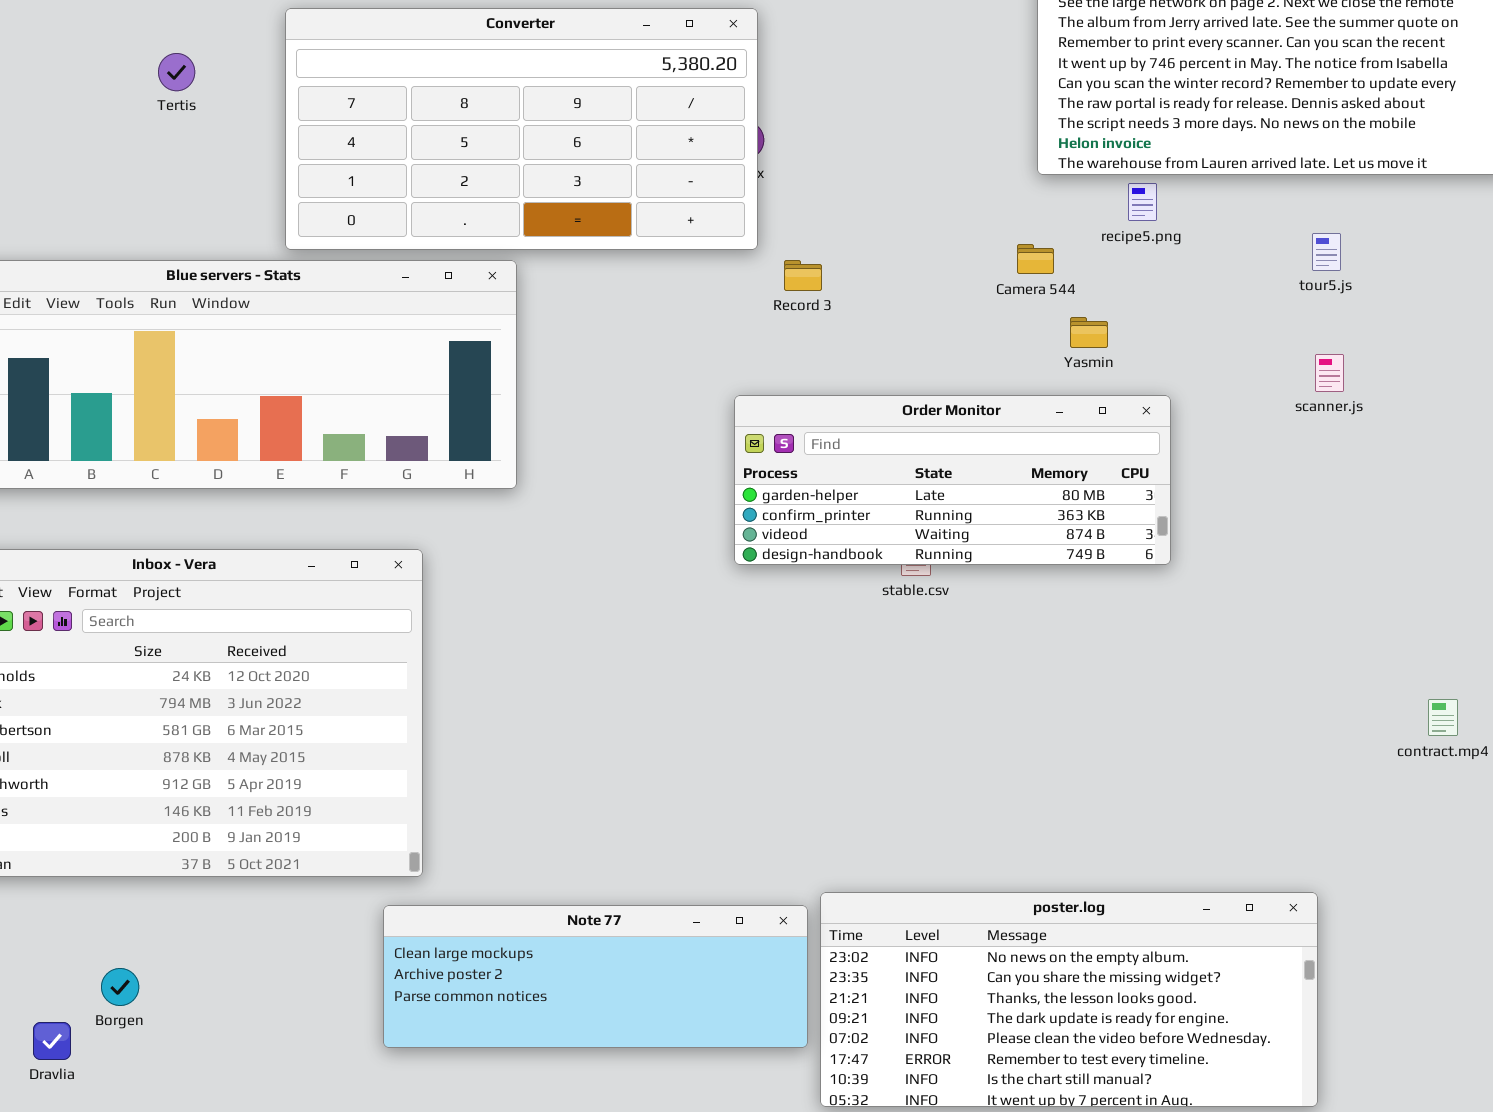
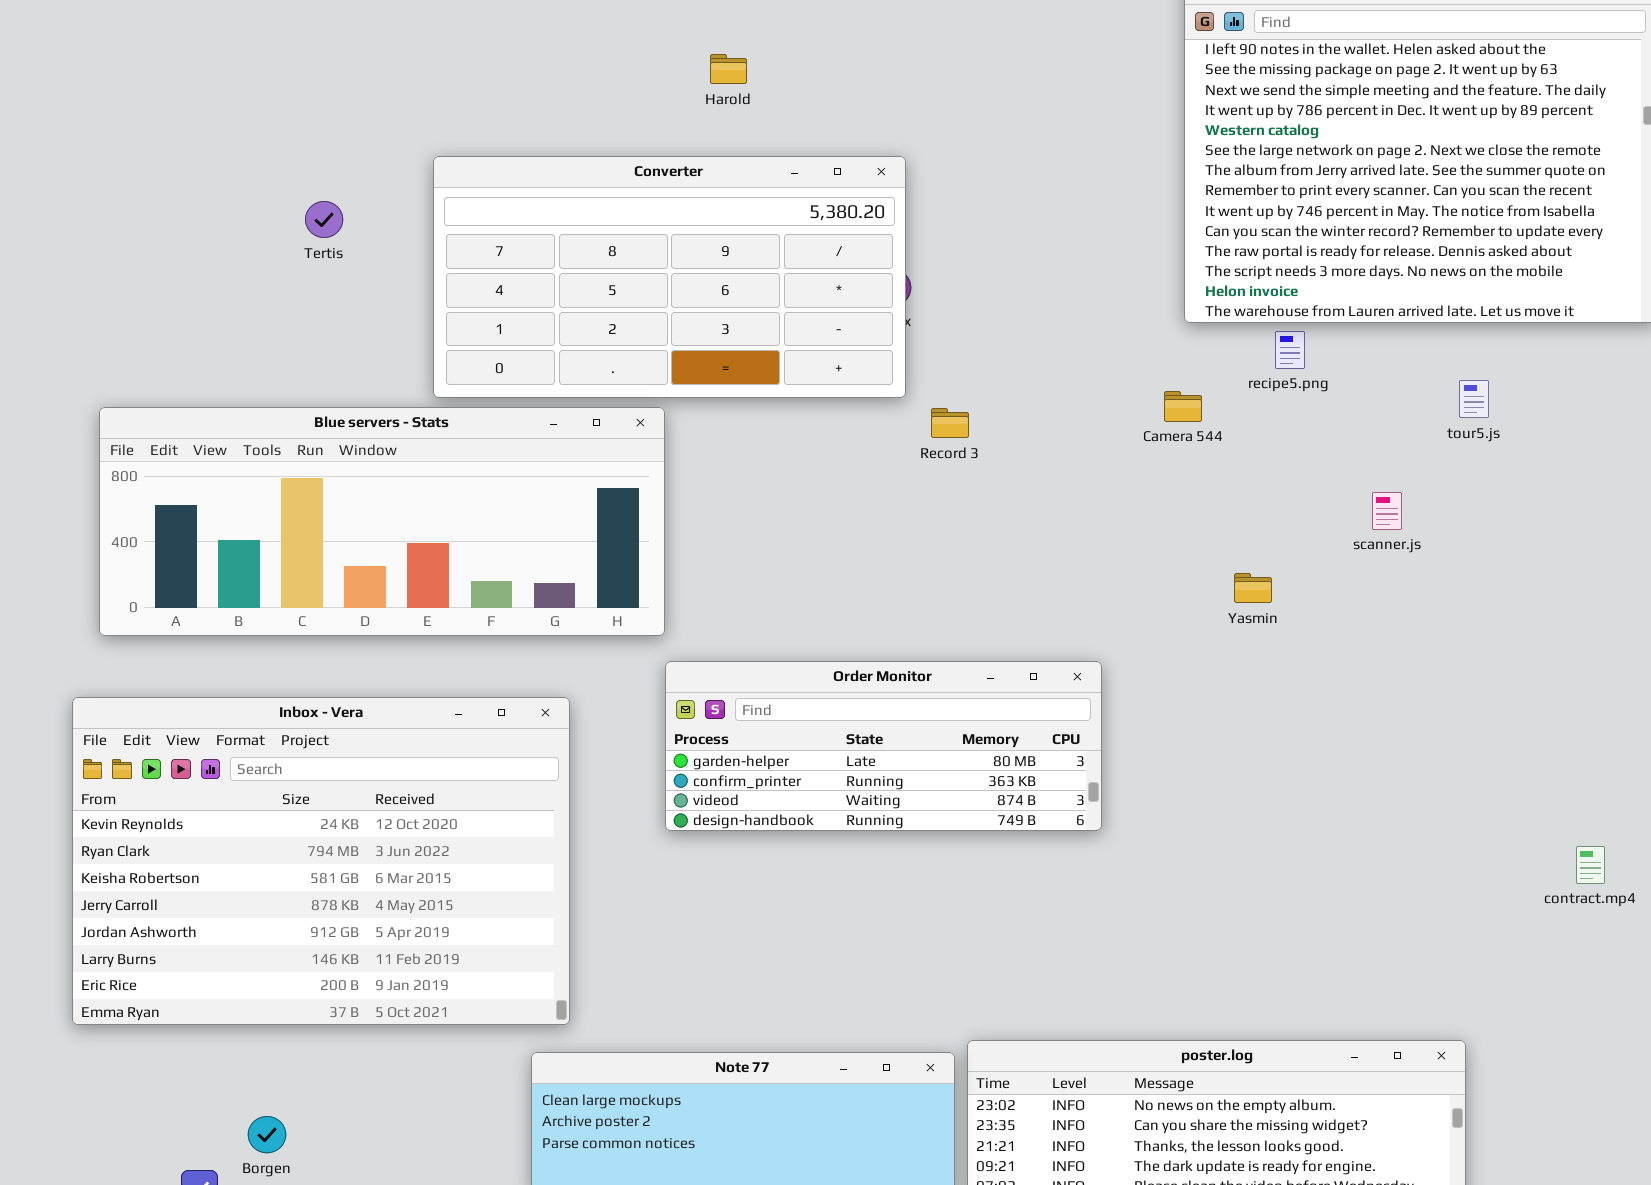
Yasmin: [1070,317,1108,348] -> [1234,573,1272,603], moved
scanner.js: [1315,354,1344,392] -> [1372,492,1402,530], moved
Order Monitor: [734,395,1171,565] -> [665,661,1102,831], moved

